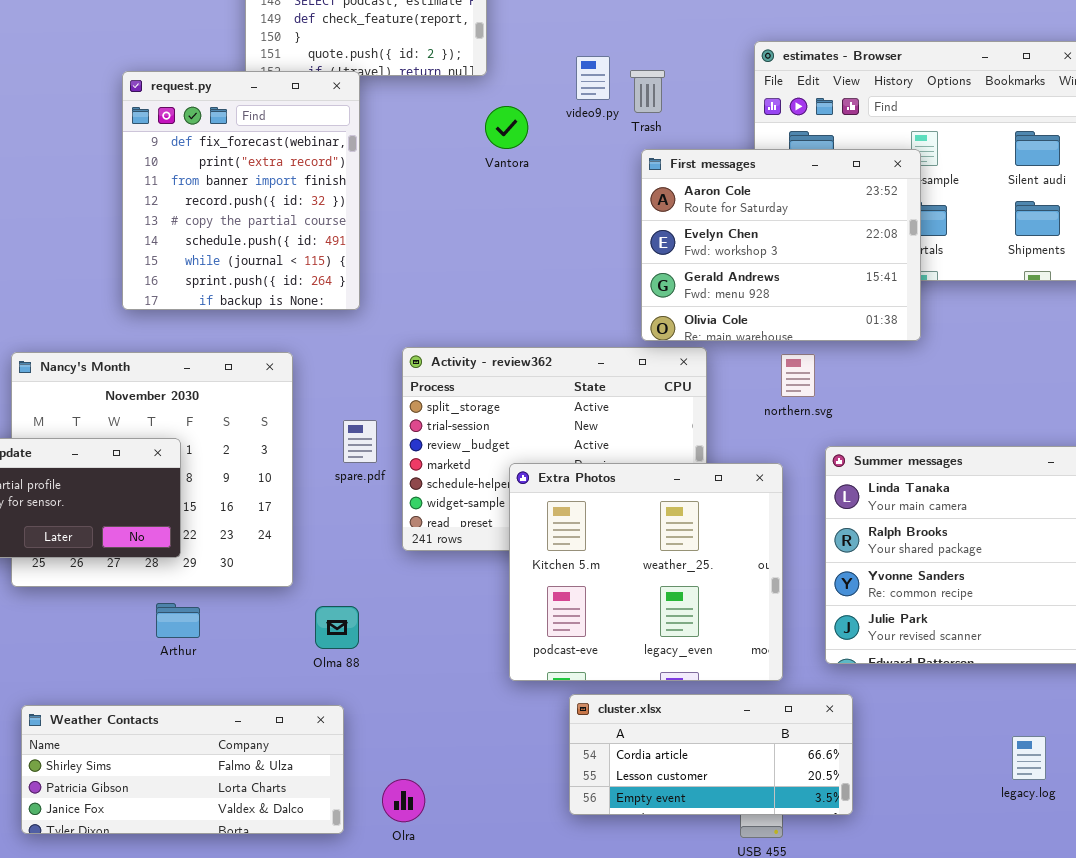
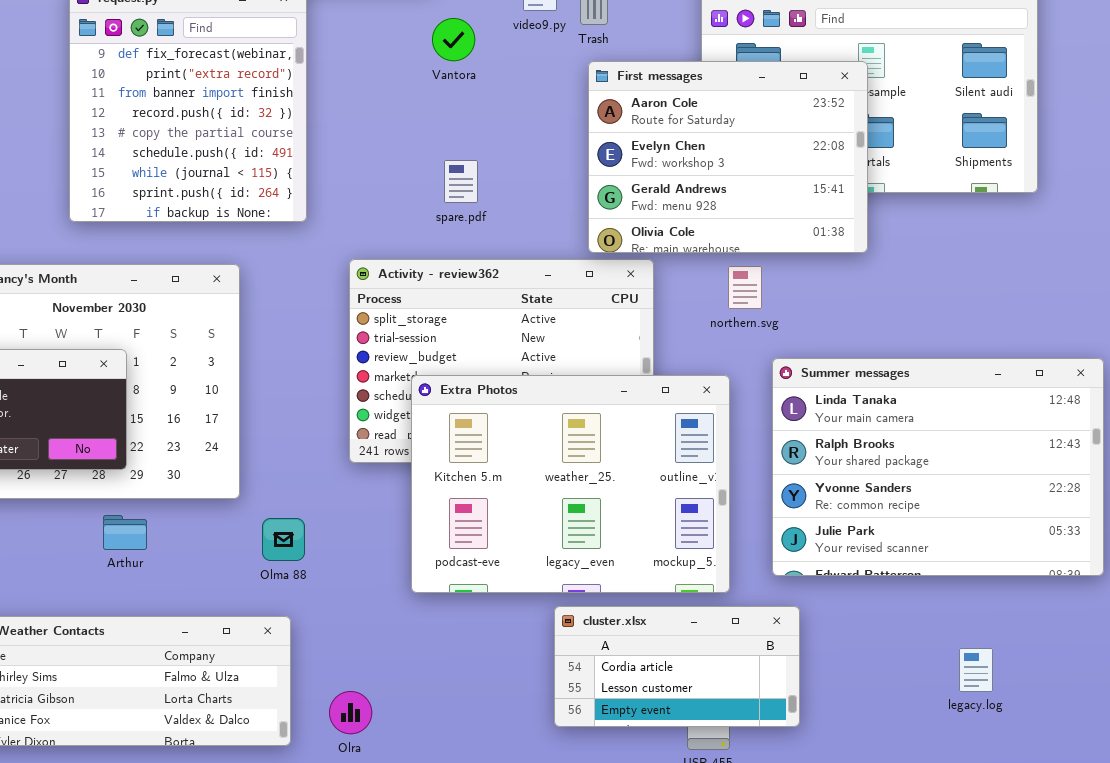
spare.pdf: [343,420,377,463] -> [444,160,478,203], moved
Extra Photos: [509,463,783,681] -> [411,375,730,593], resized
cluster.xlsx: [569,694,853,815] -> [554,606,800,727], resized

